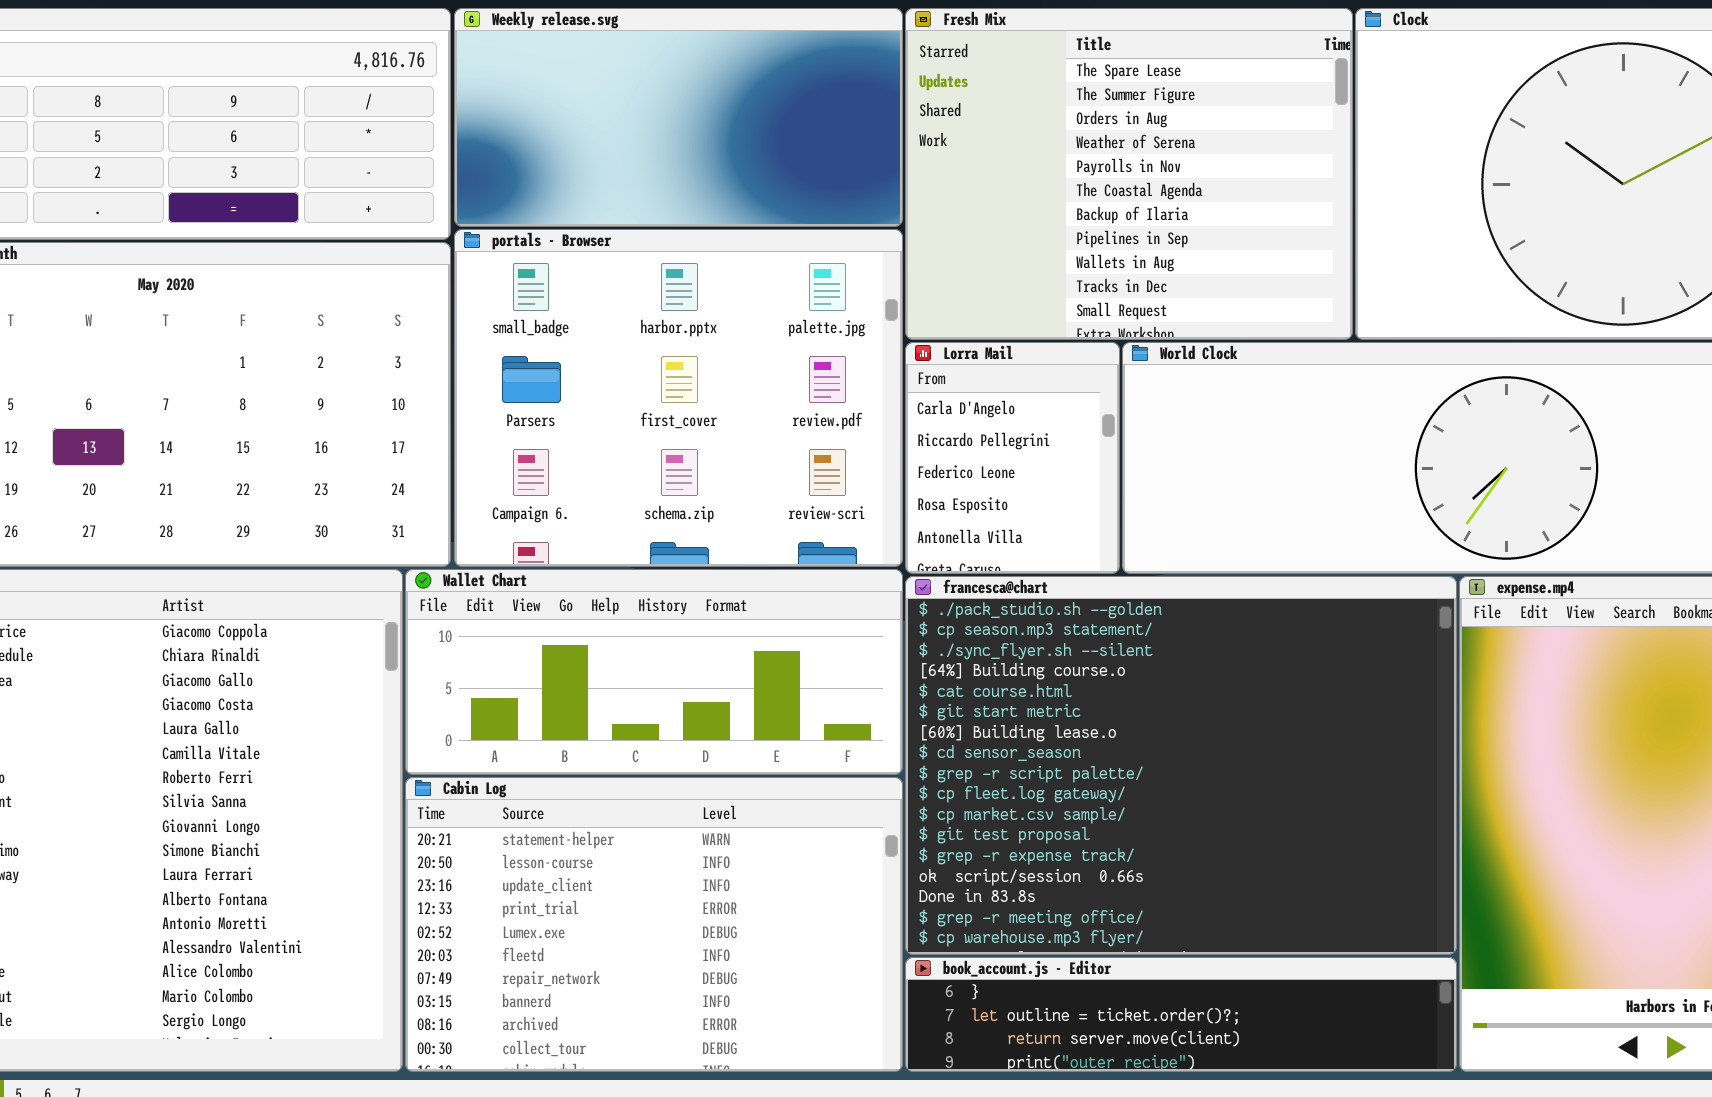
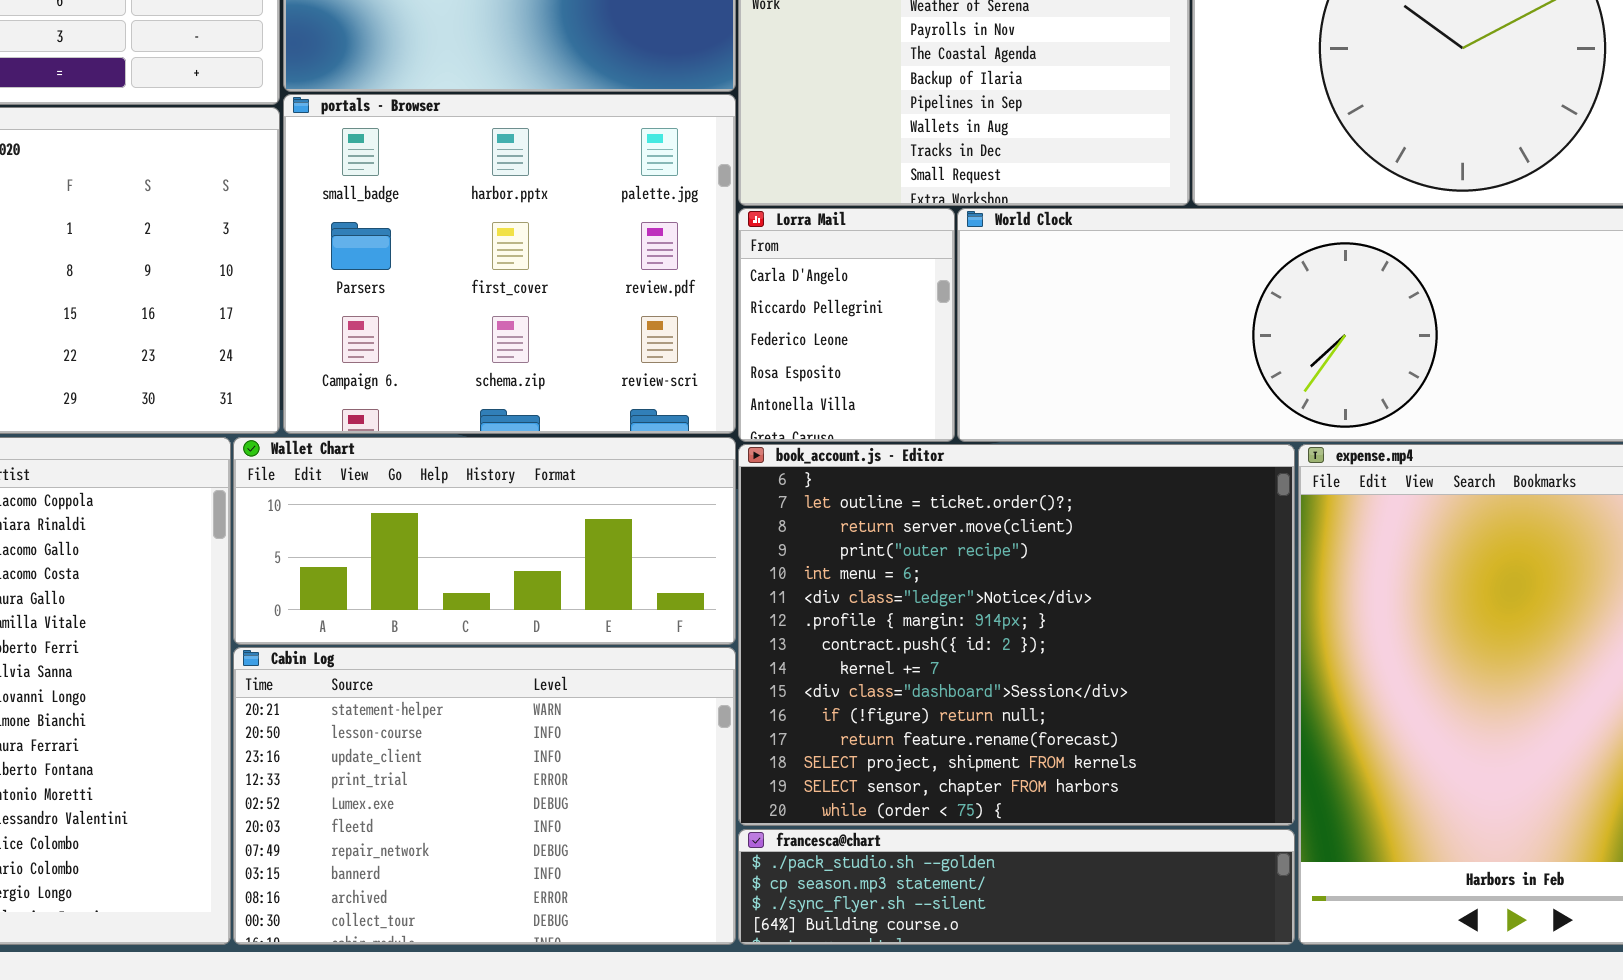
francesca@chart: [905,576,1457,955] -> [738,829,1295,945], moved, resized
book_account.js - Editor: [905,957,1457,1072] -> [738,444,1295,826], moved, resized

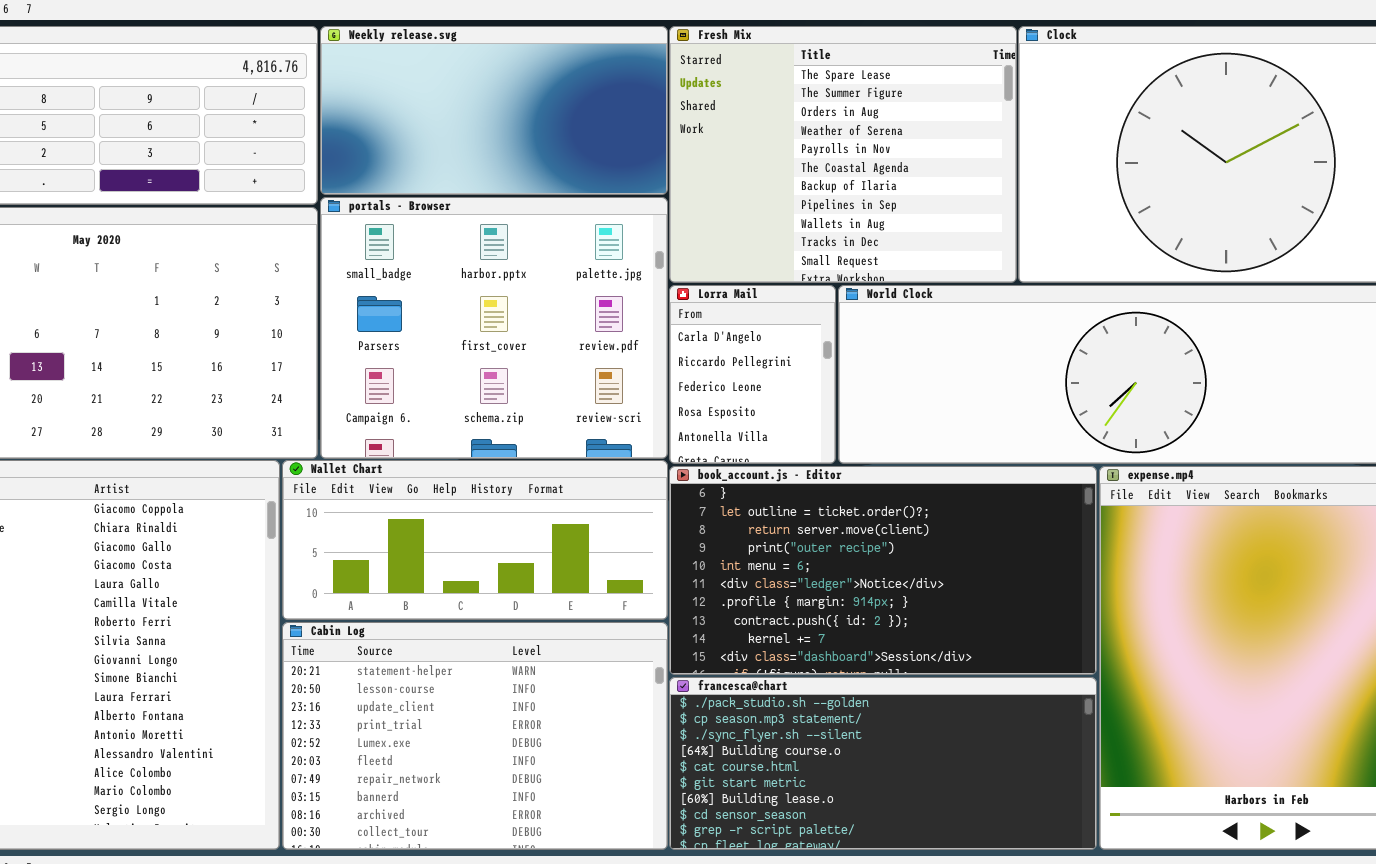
book_account.js - Editor: [738,444,1295,826] -> [669,466,1097,675], resized
francesca@chart: [738,829,1295,945] -> [669,677,1097,850], resized

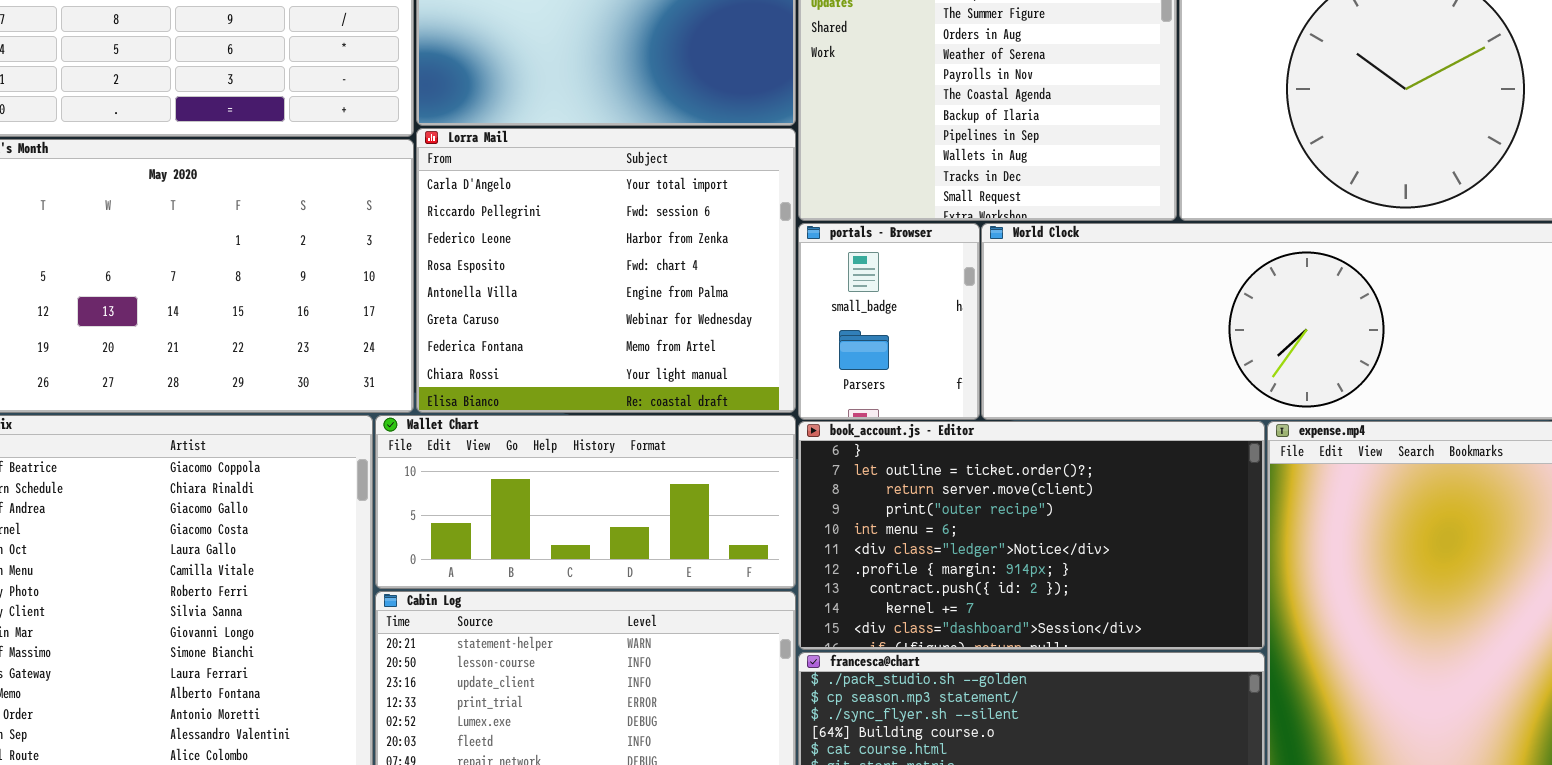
portals - Browser: [320,197,668,459] -> [798,223,980,420], moved, resized
Lorra Mail: [669,285,836,464] -> [416,128,796,413], moved, resized

